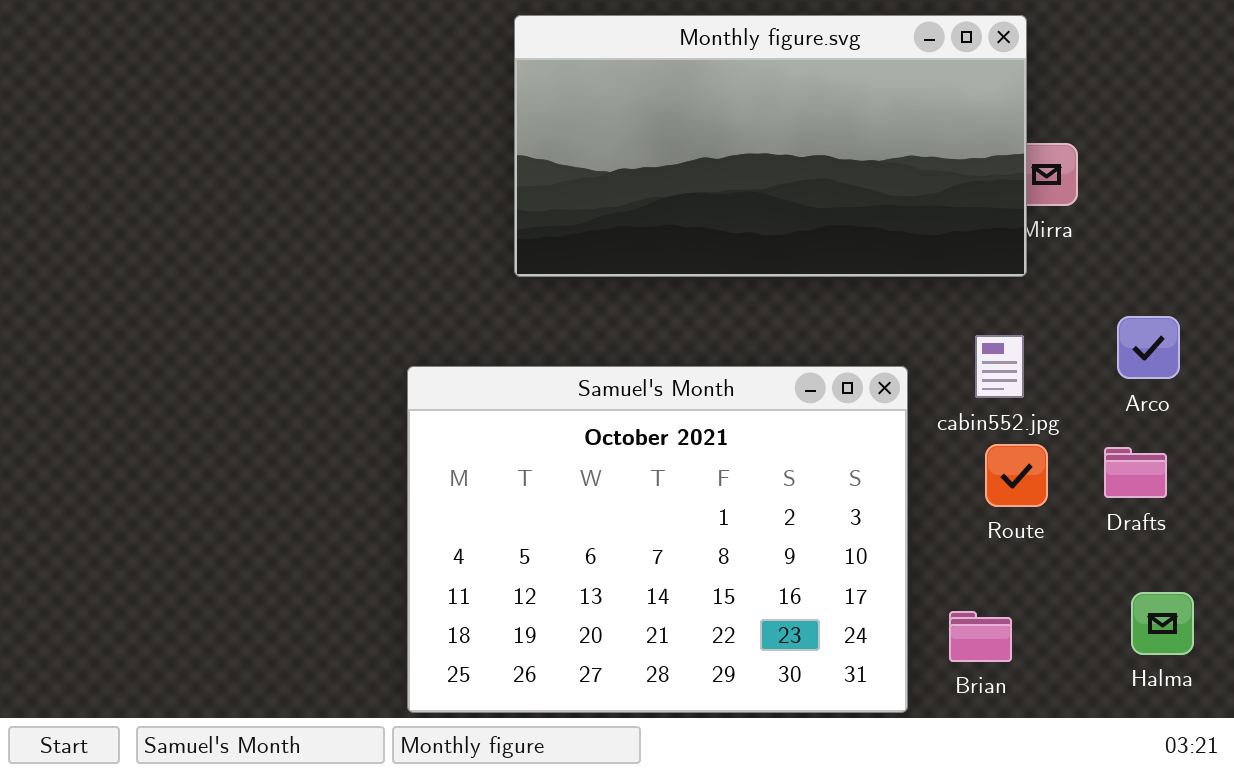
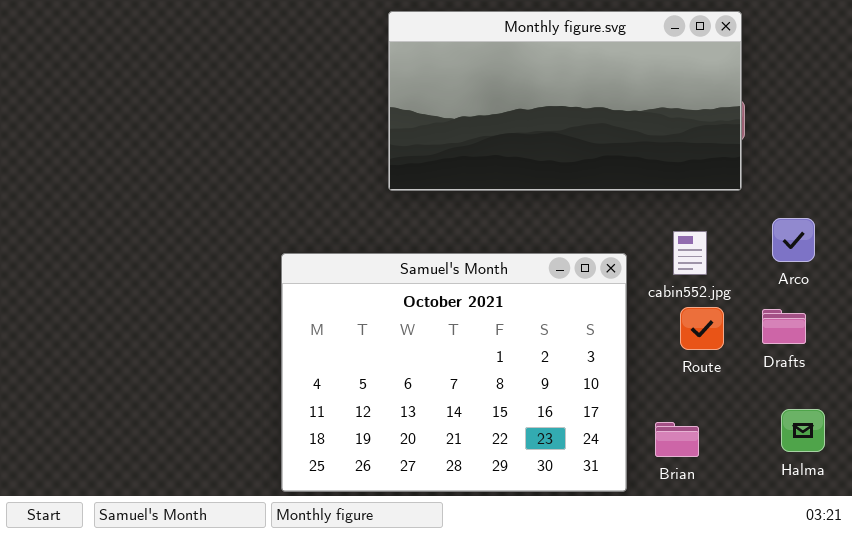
Monthly figure.svg: [514,15,1027,277] -> [388,11,742,191], moved

